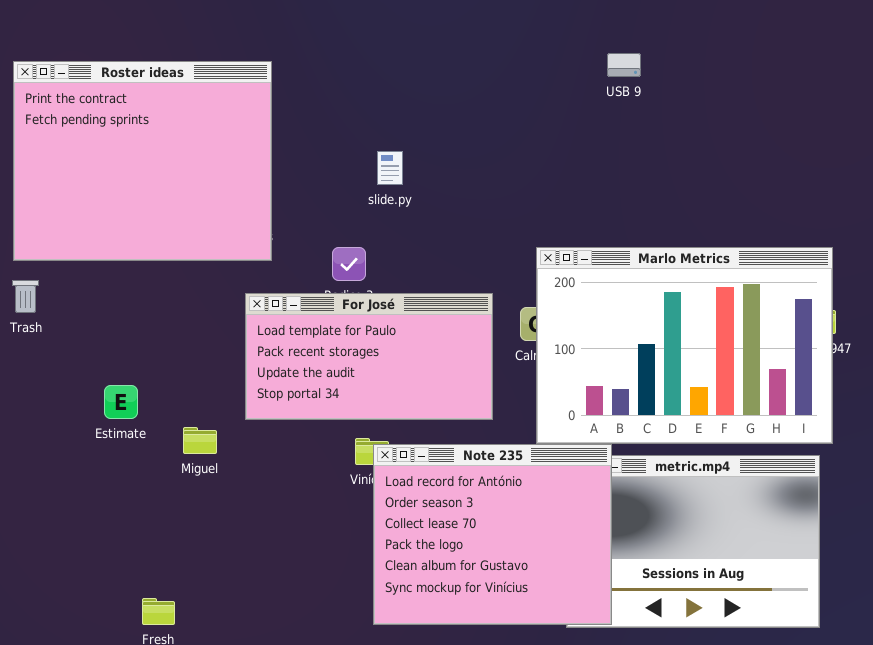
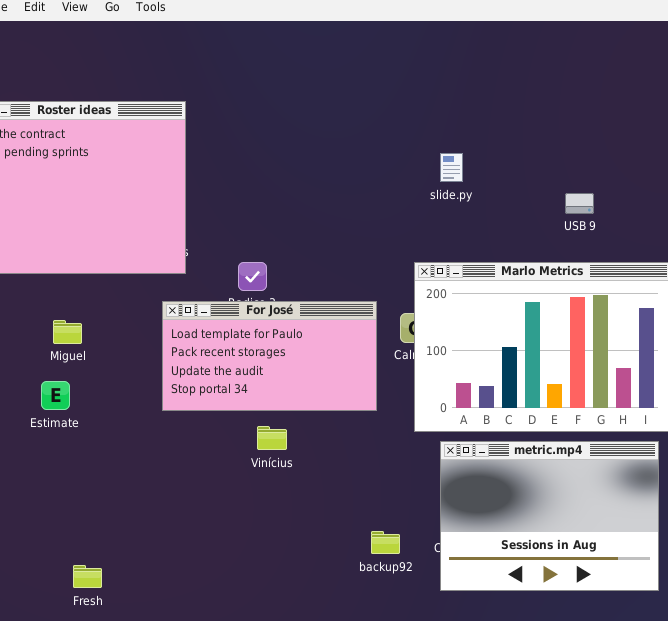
USB 9: [607,53,641,77] -> [565,193,594,214], moved
slide.py: [377,151,403,185] -> [440,153,463,182], moved
Miguel: [183,427,217,454] -> [53,320,82,344], moved
Note 235: [373,444,612,625] -> none, closed

